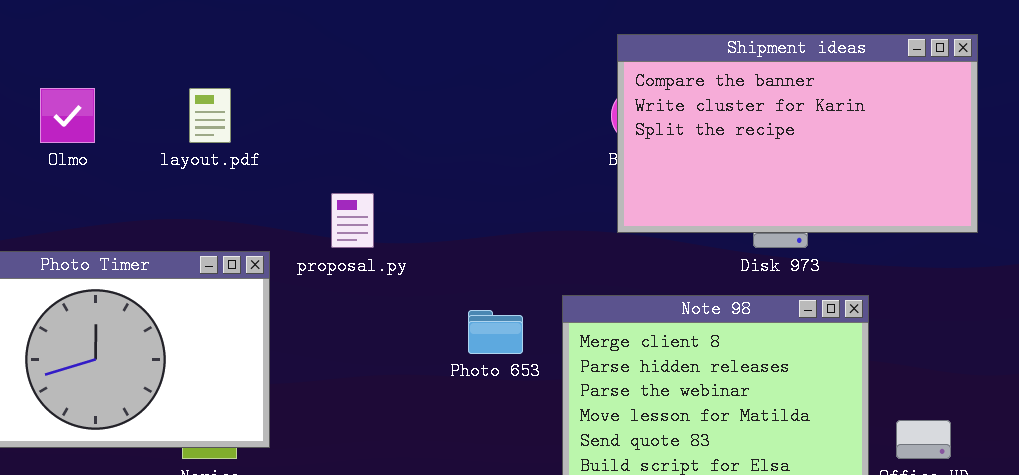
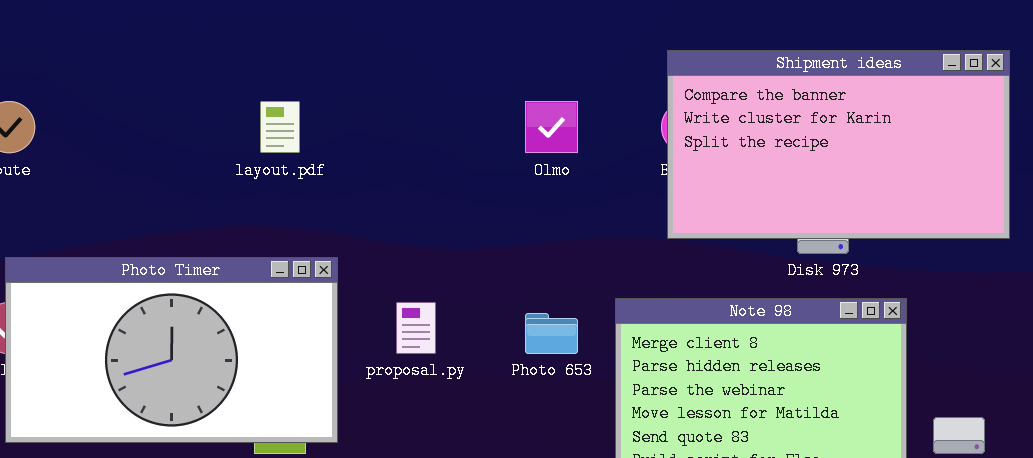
Olmo: [40,88,95,143] -> [525,101,578,153], moved
proposal.py: [331,193,374,248] -> [396,302,436,354], moved

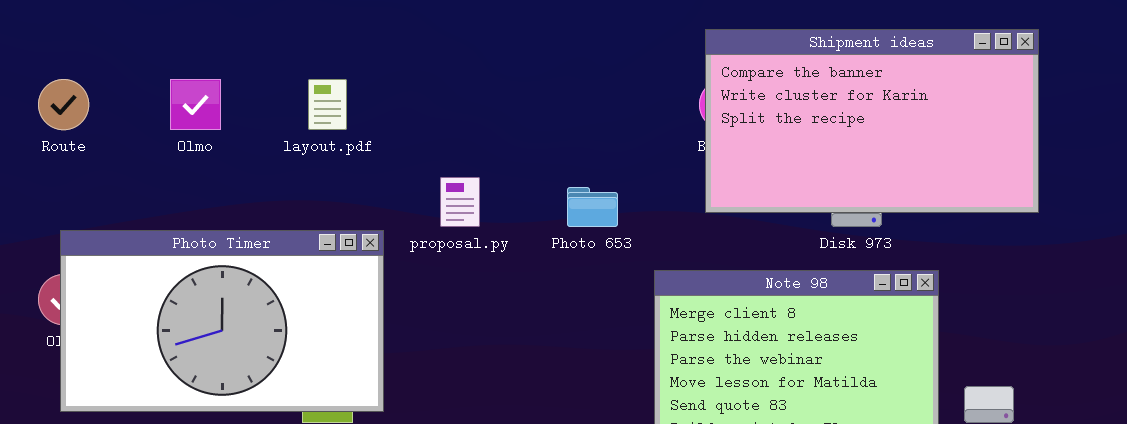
Olmo: [525,101,578,153] -> [170,79,221,130], moved
proposal.py: [396,302,436,354] -> [440,177,480,227], moved
Photo 653: [525,313,578,354] -> [567,187,618,227], moved

